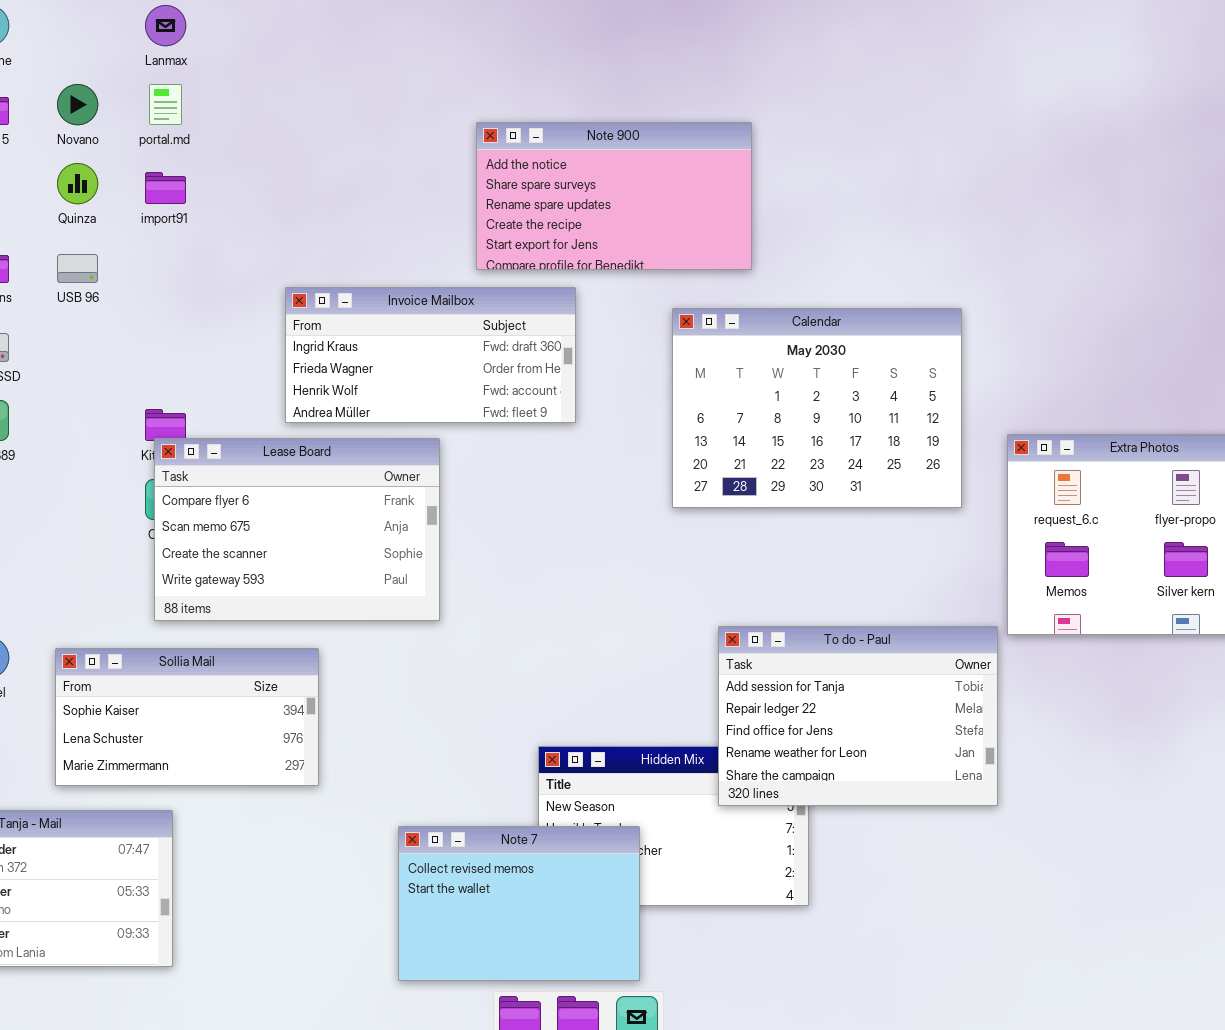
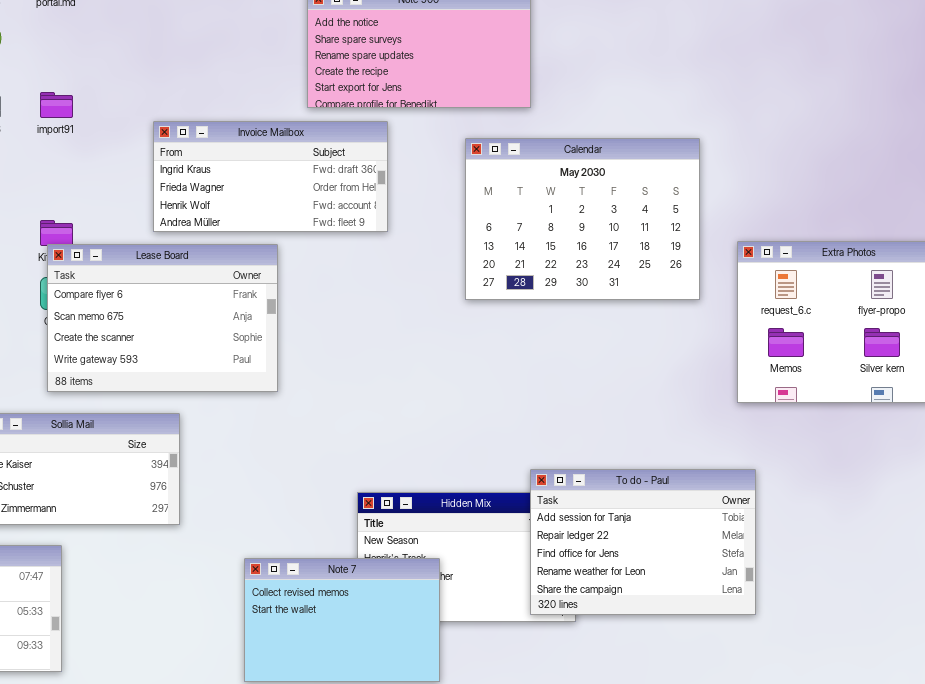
import91: [145,172,186,204] -> [40,92,73,118], moved
To do - Paul: [718,626,998,806] -> [530,469,756,615], moved

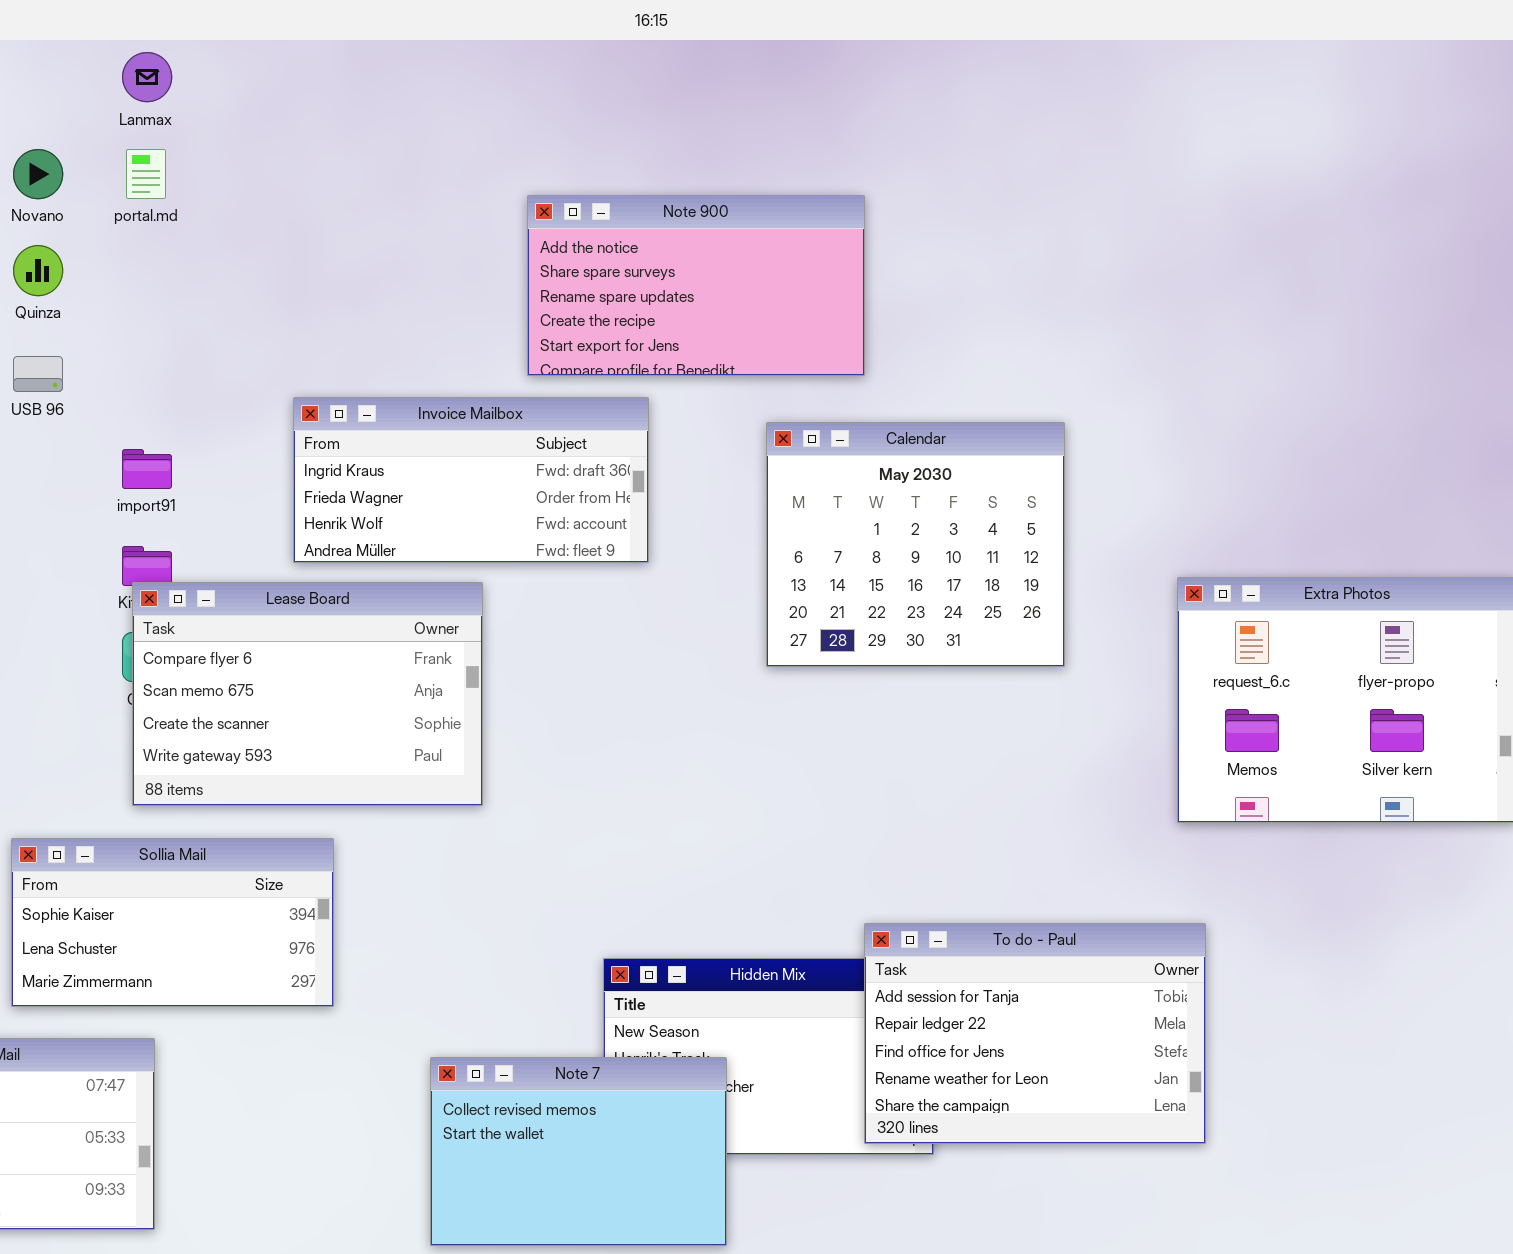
import91: [40,92,73,118] -> [122,449,172,489], moved
Calendar: [465,138,700,300] -> [766,422,1065,667], resized

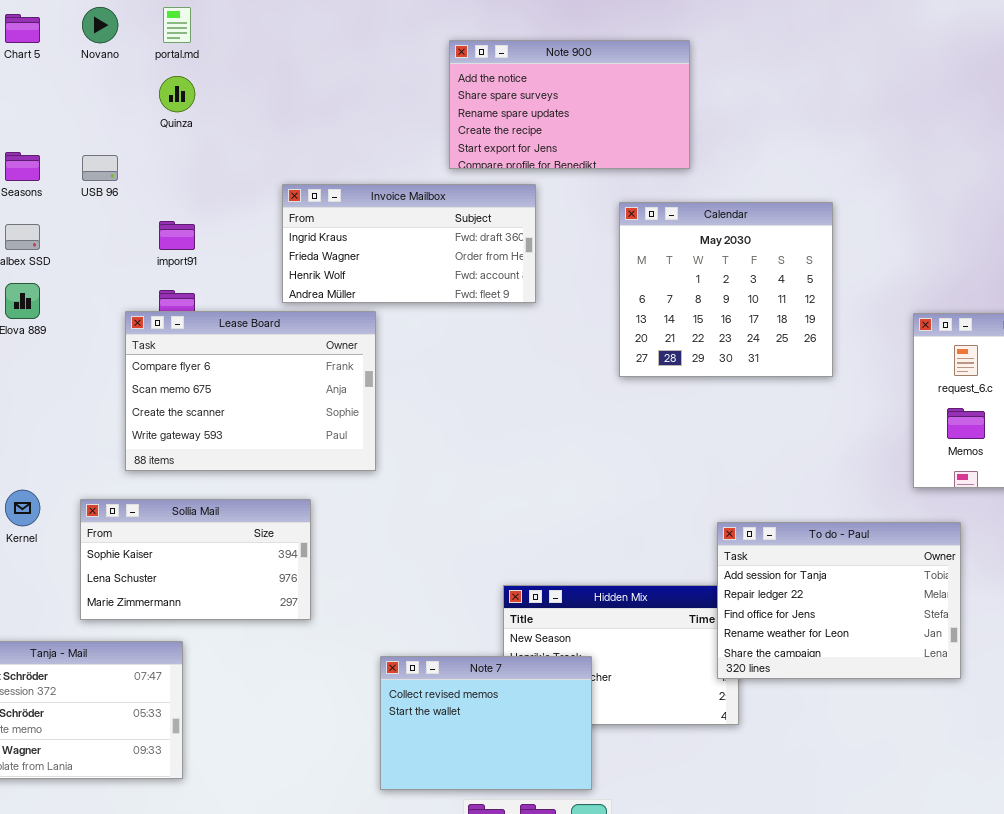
Quinza: [13,245,63,296] -> [159,76,195,112], moved
Lease Board: [132,582,483,806] -> [125,311,376,471], moved
To do - Paul: [864,923,1206,1144] -> [717,522,961,679], moved

